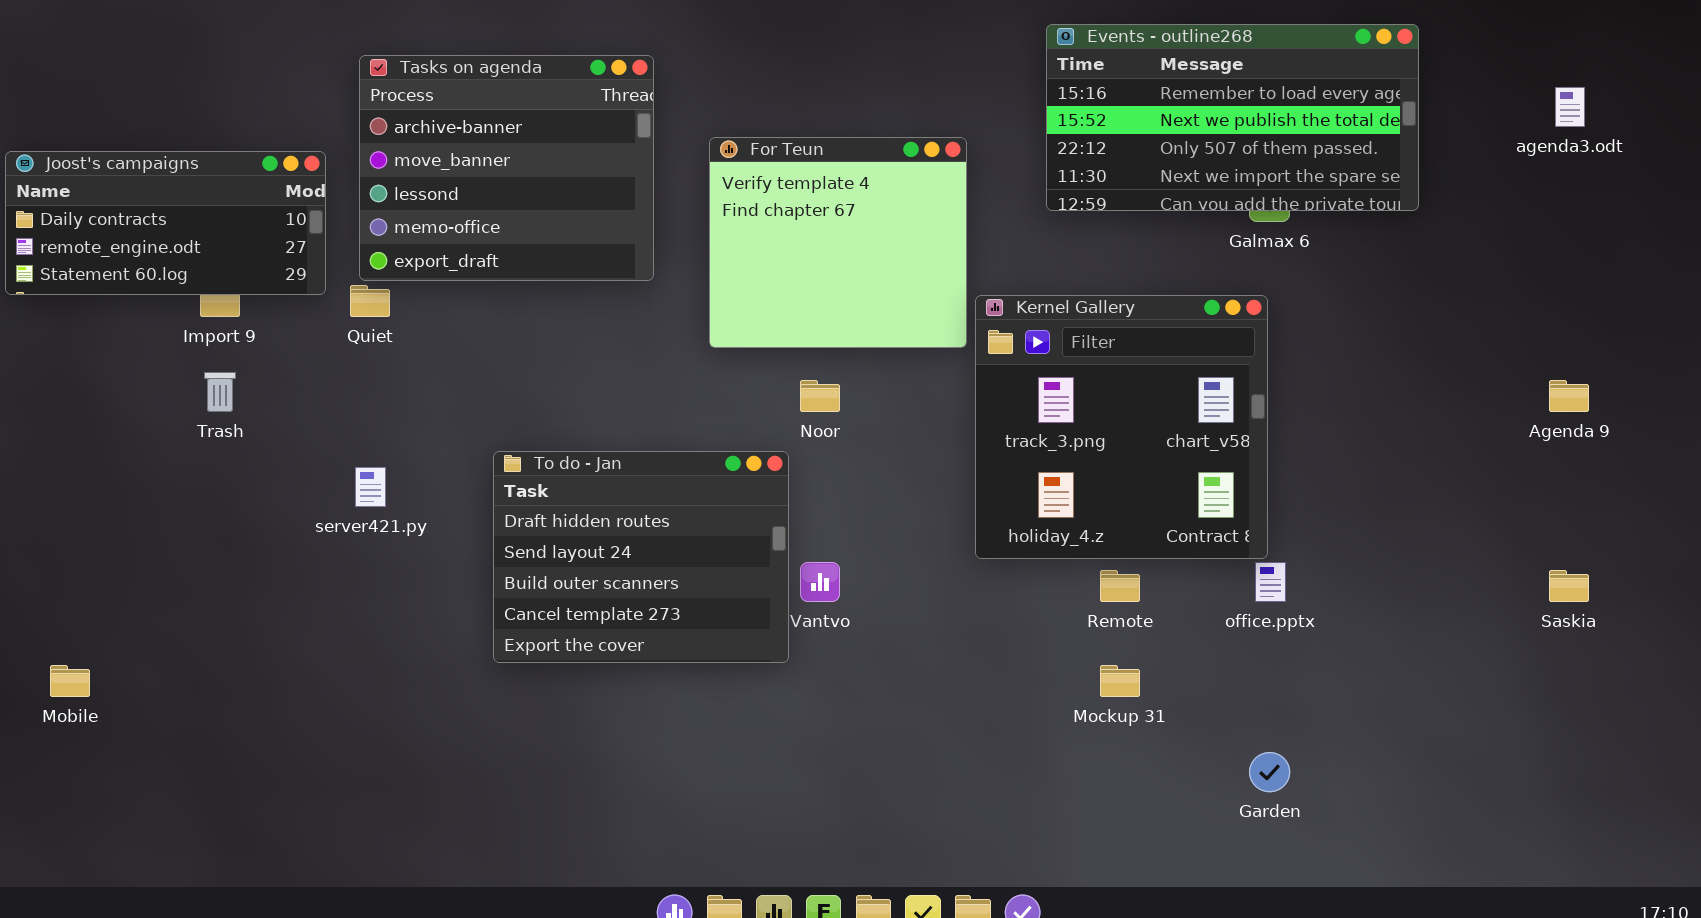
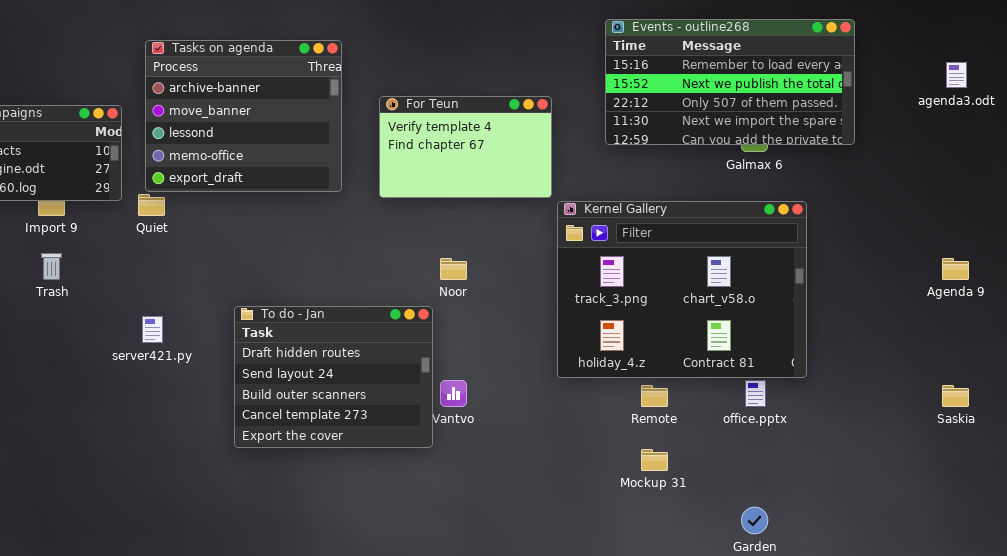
For Teun: [709,137,967,348] -> [379,96,552,198], resized
Kernel Gallery: [975,295,1268,559] -> [557,201,807,378], resized

